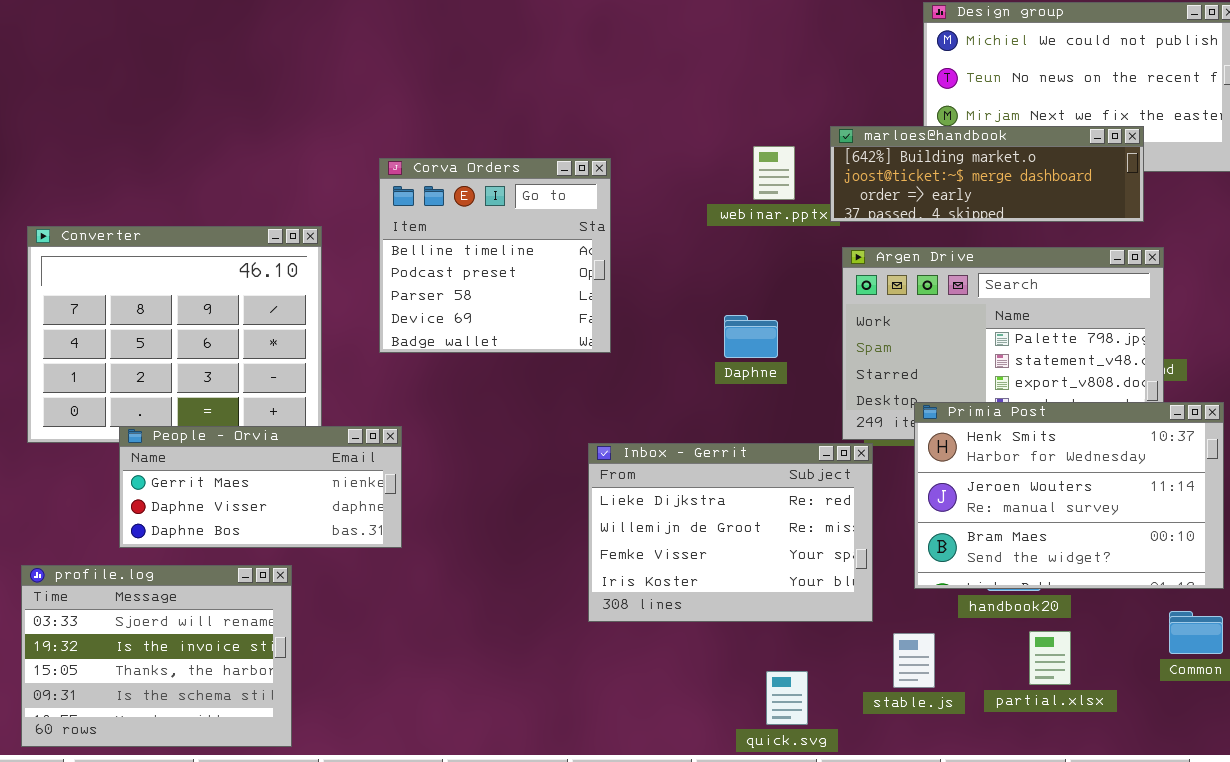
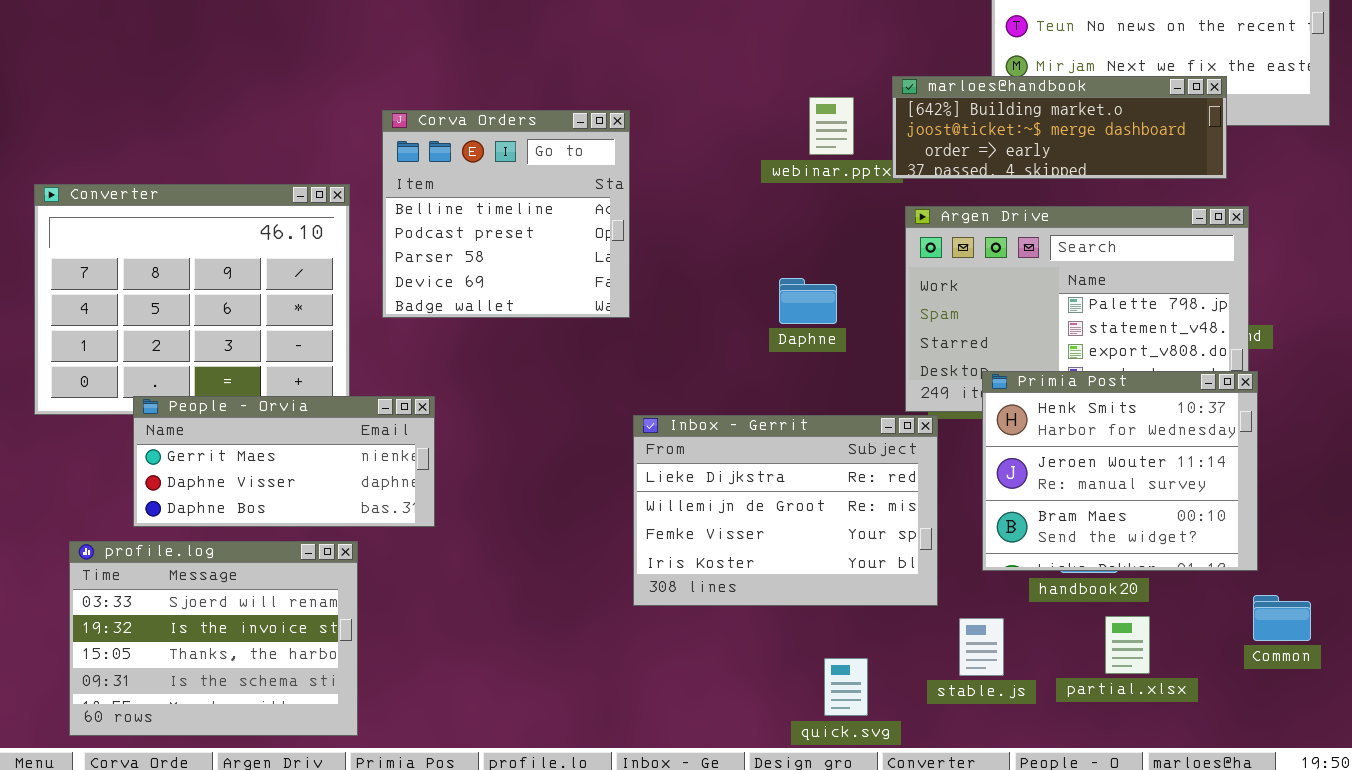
Corva Orders: [379,158,611,353] -> [382,110,630,318], moved
Primia Post: [914,402,1224,589] -> [982,371,1258,571], resized
profile.log: [21,565,292,747] -> [69,541,358,736], moved

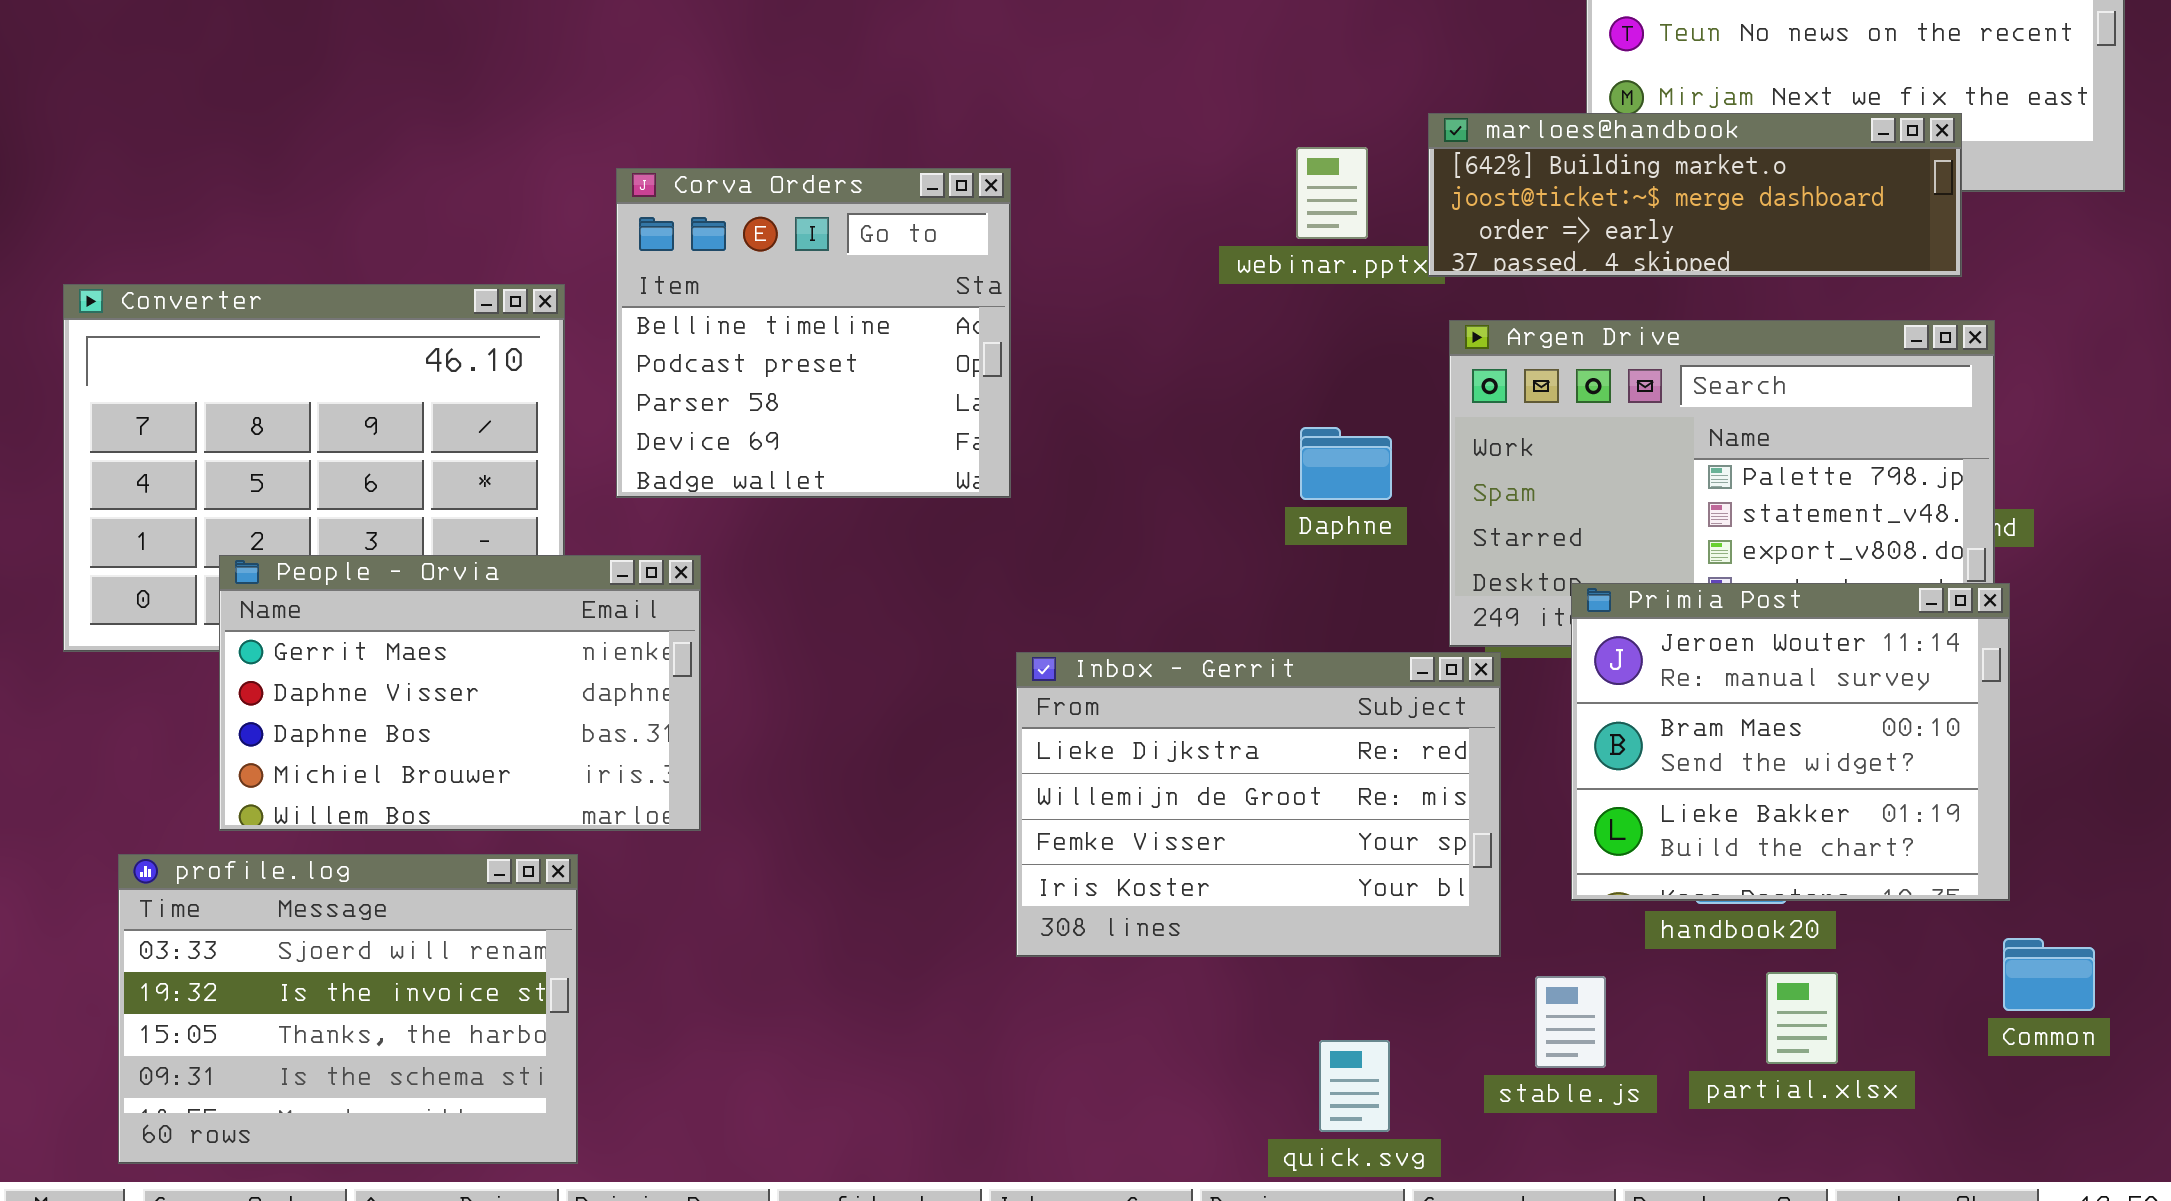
Daphne: [779,278,837,324] -> [1300,427,1392,500], moved
Primia Post: [982,371,1258,571] -> [1571,583,2010,901], scrolled down 1 row
People - Orvia: [133,396,435,527] -> [219,555,701,831], resized

